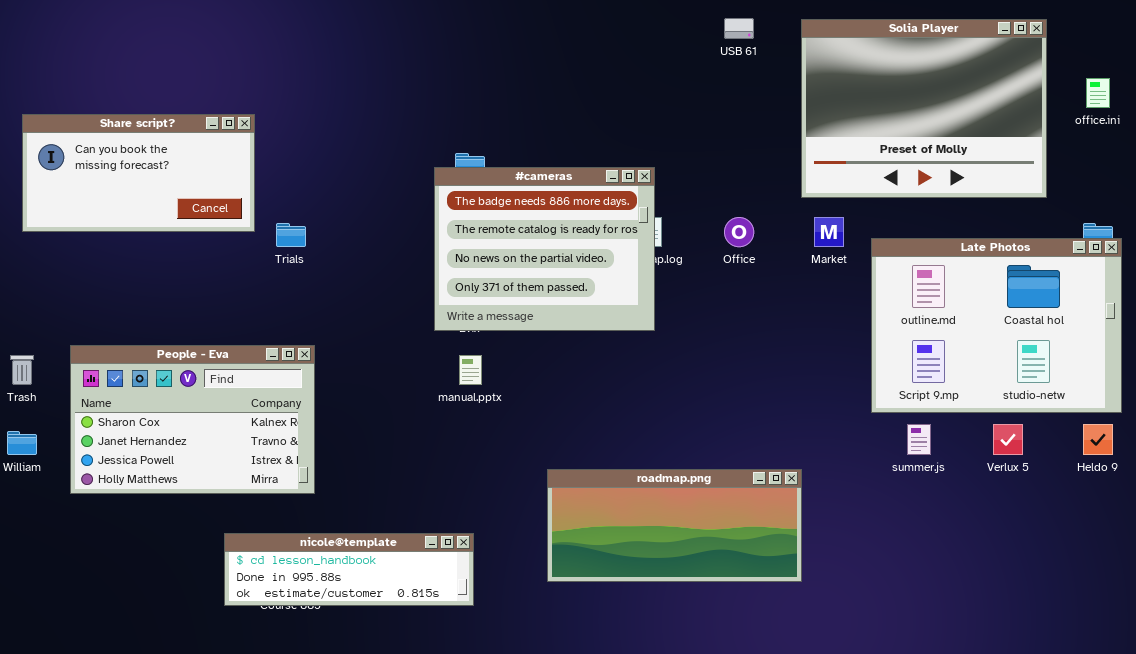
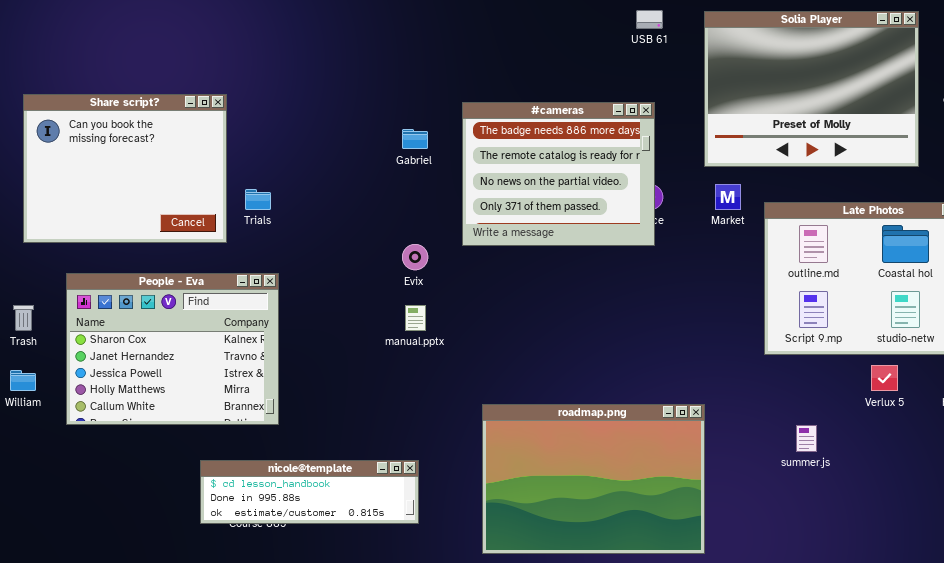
Share script?: [22,114,255,232] -> [23,94,227,243], resized
#cameras: [434,167,655,331] -> [462,102,655,246], moved
People - Eva: [70,345,315,494] -> [66,273,279,425], resized
summer.js: [907,424,931,455] -> [796,425,817,452], moved
roadmap.png: [547,469,802,582] -> [482,404,705,554], resized

